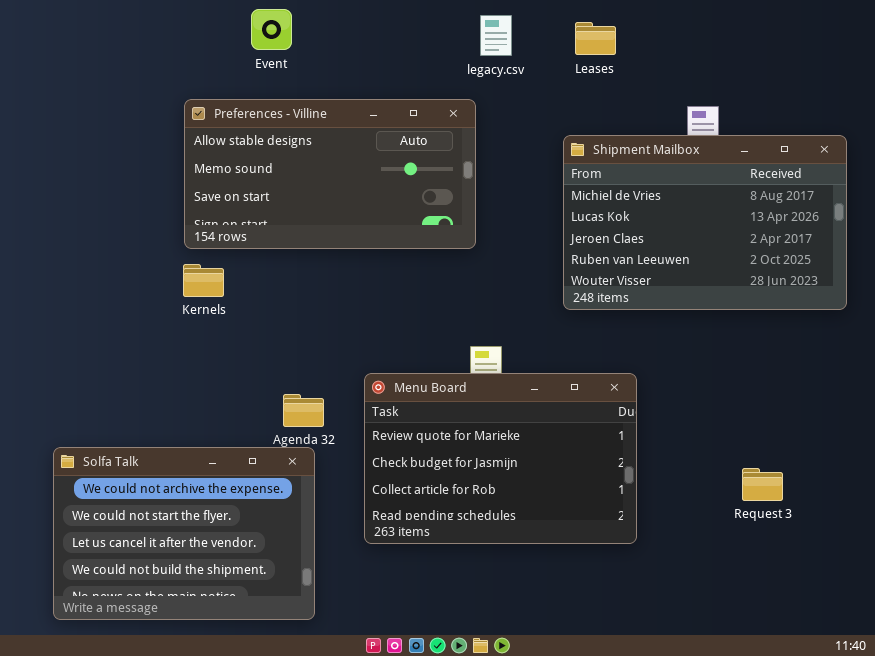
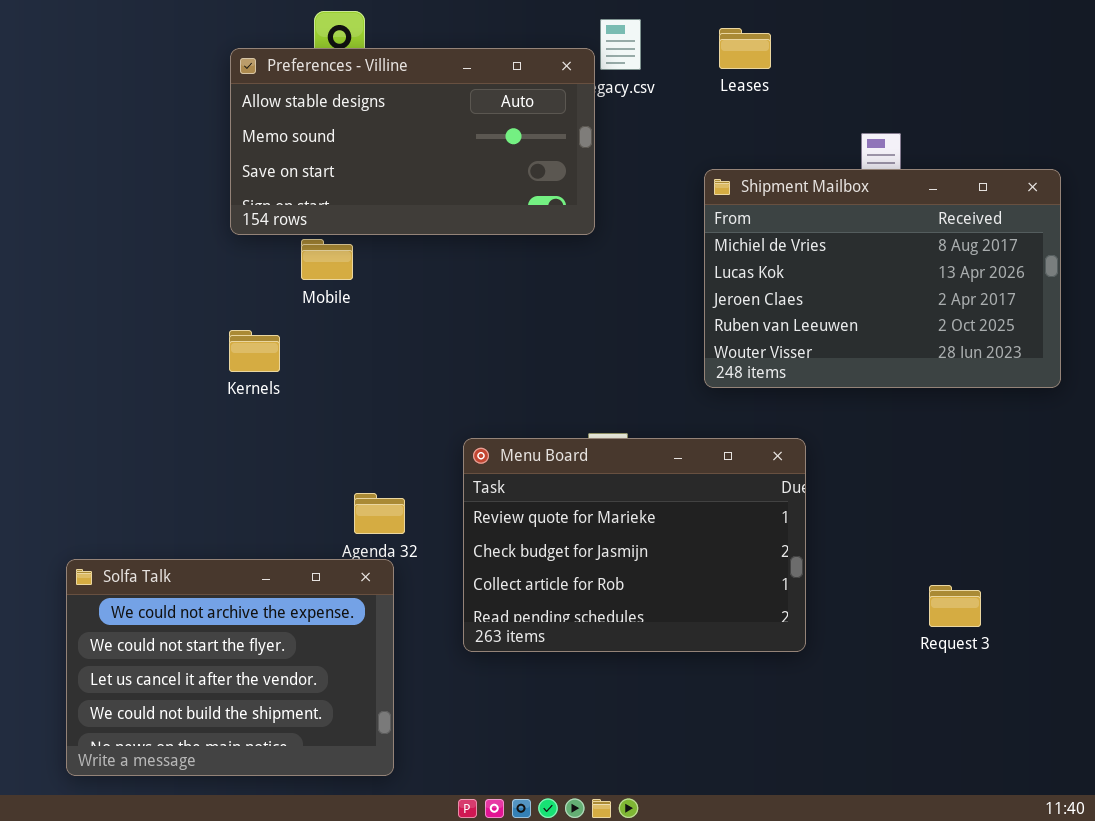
Preferences - Villine: [184,99,476,249] -> [230,48,595,235], moved
Menu Board: [364,373,637,544] -> [463,438,806,652], moved

